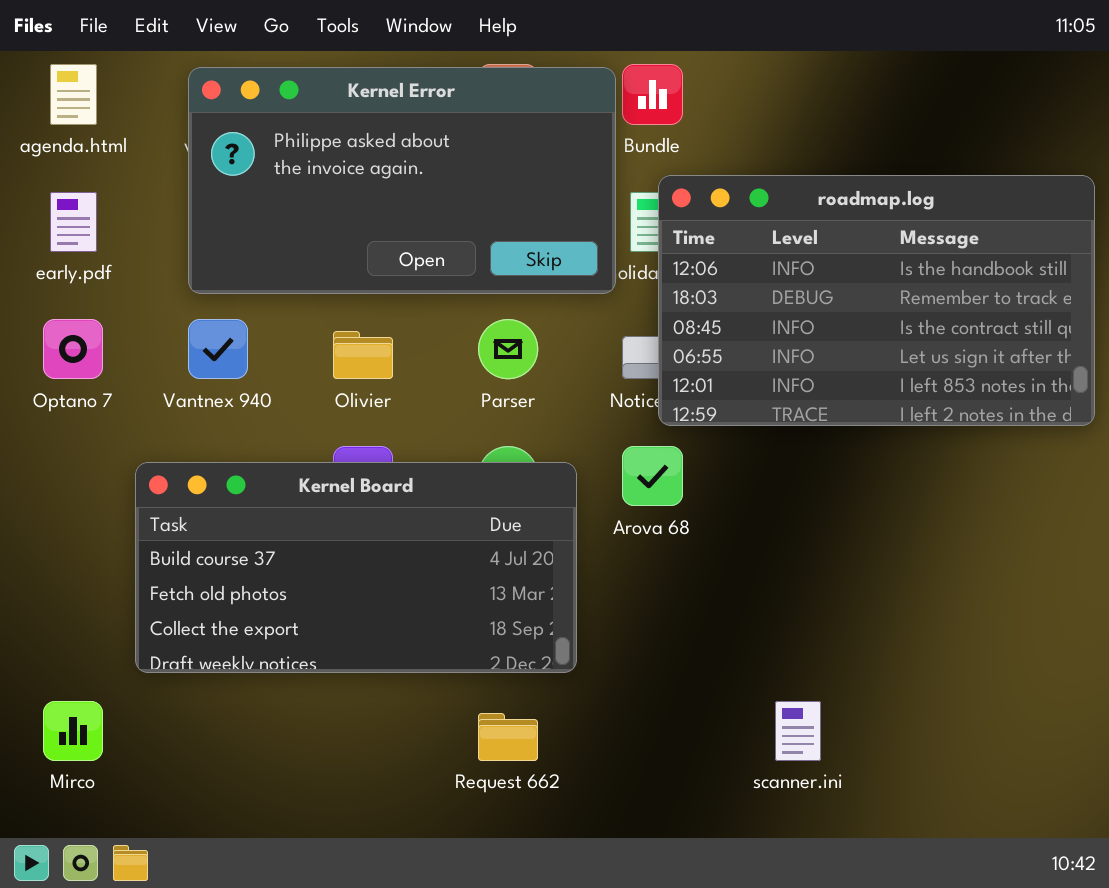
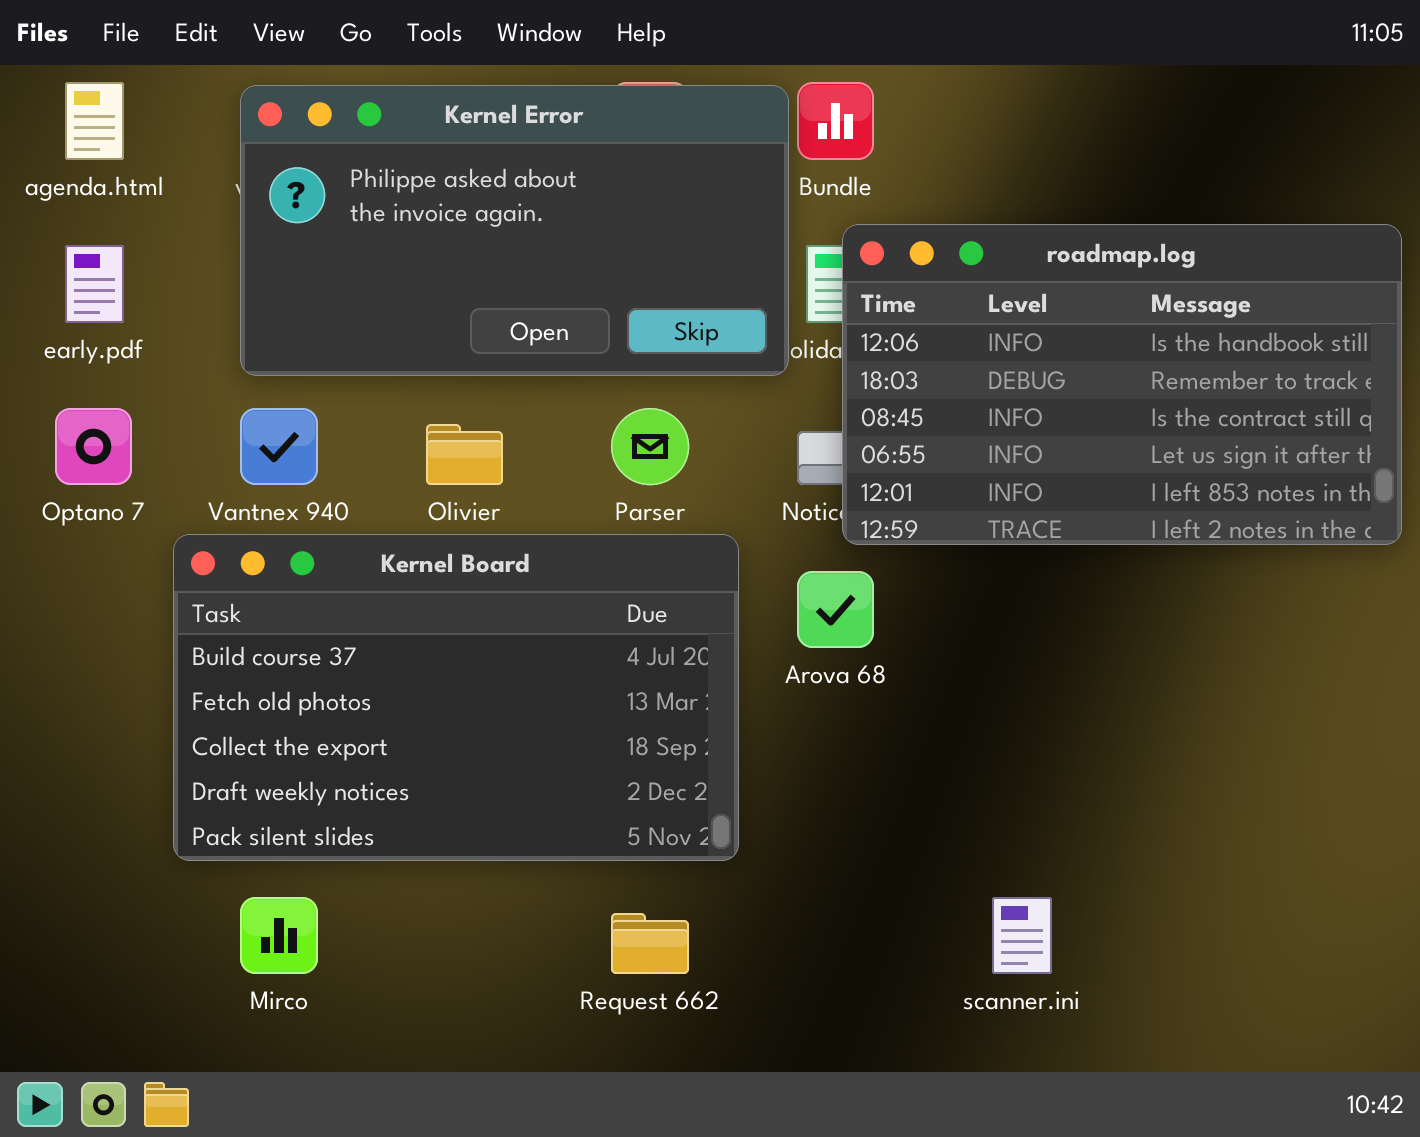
Kernel Board: [135,462,577,673] -> [173,534,739,861], resized
Mirco: [43,701,103,761] -> [240,897,318,974], moved

